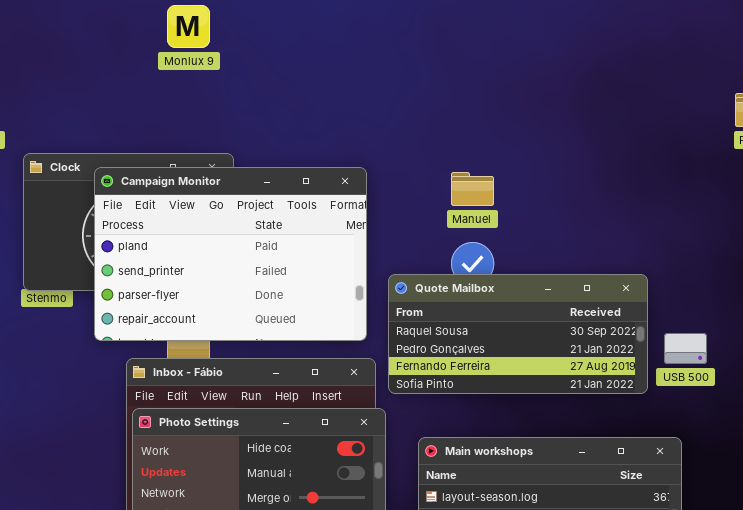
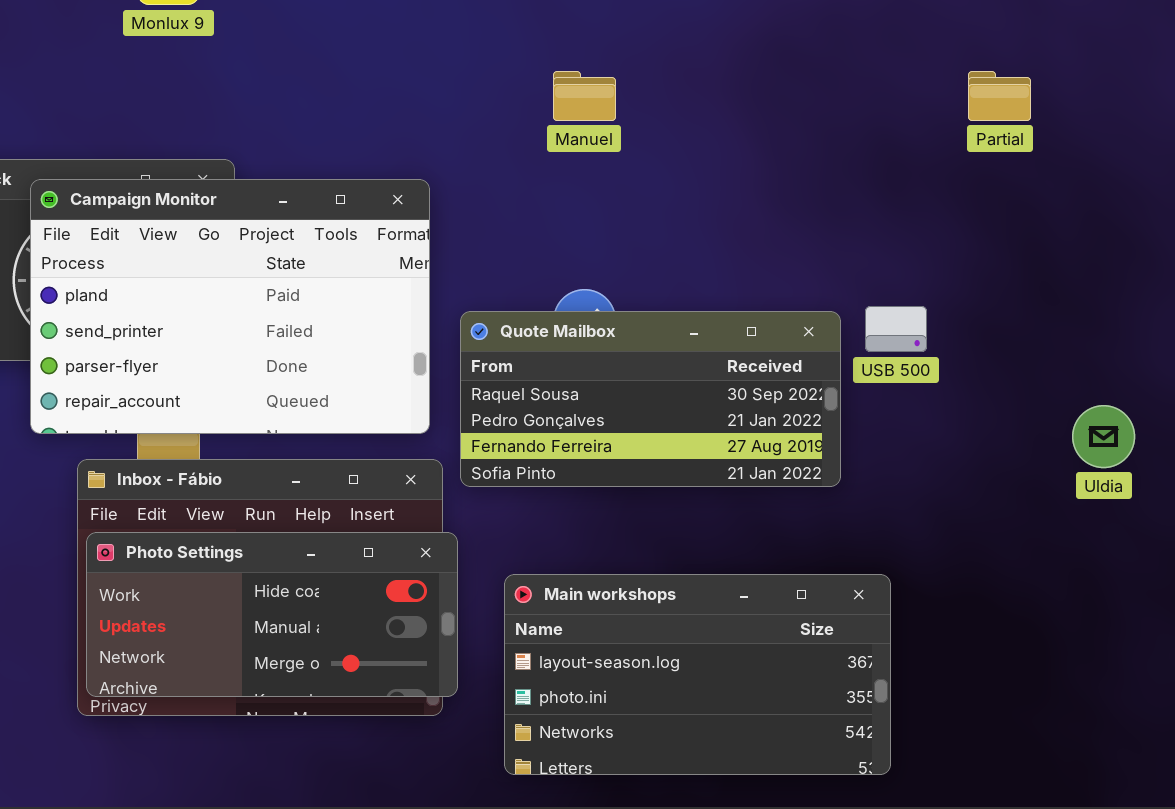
Manuel: [451,172,494,206] -> [553,71,616,121], moved
Quote Mailbox: [388,274,648,394] -> [460,311,841,487], moved
USB 500: [664,333,707,364] -> [865,306,927,352], moved

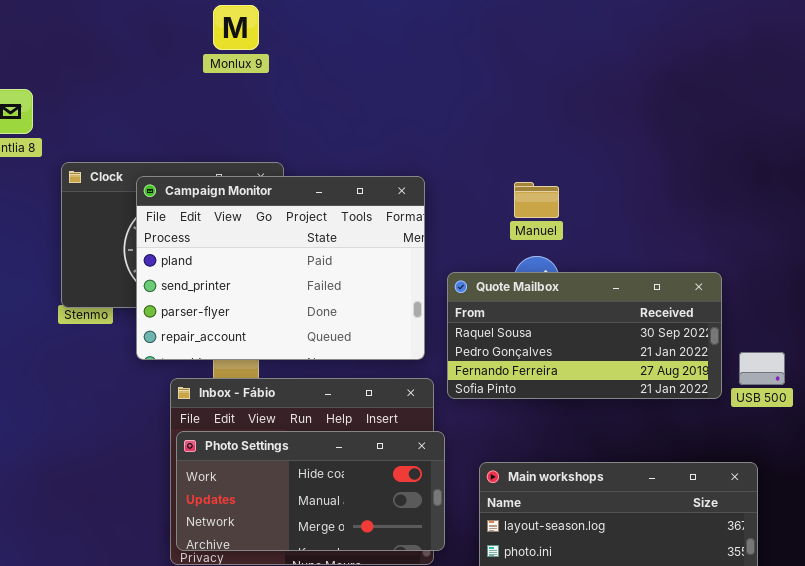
Manuel: [553,71,616,121] -> [514,182,559,218], moved
USB 500: [865,306,927,352] -> [739,352,785,385], moved

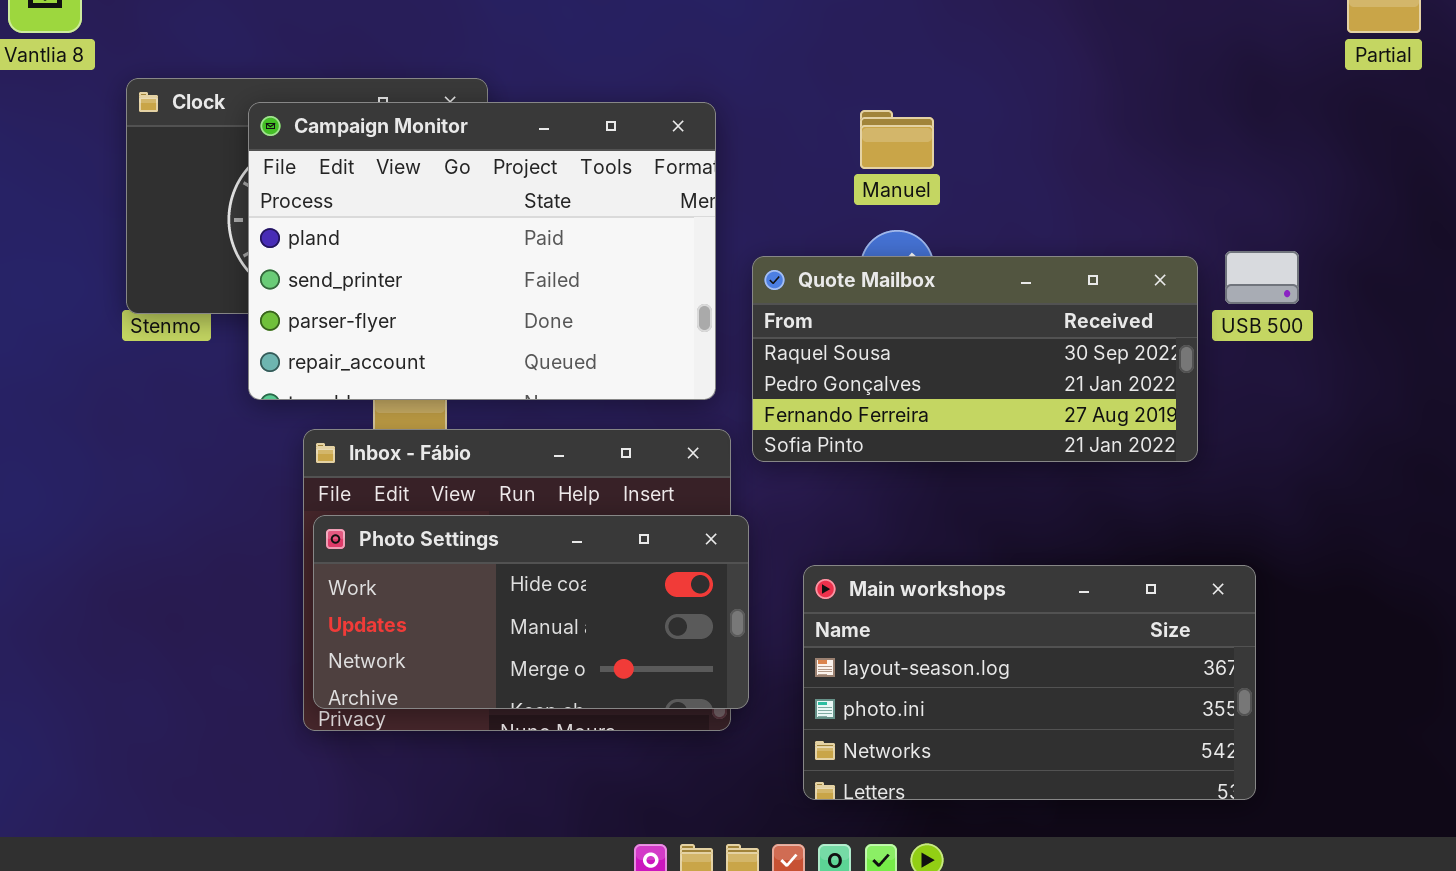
USB 500: [739,352,785,385] -> [1225,251,1299,304], moved

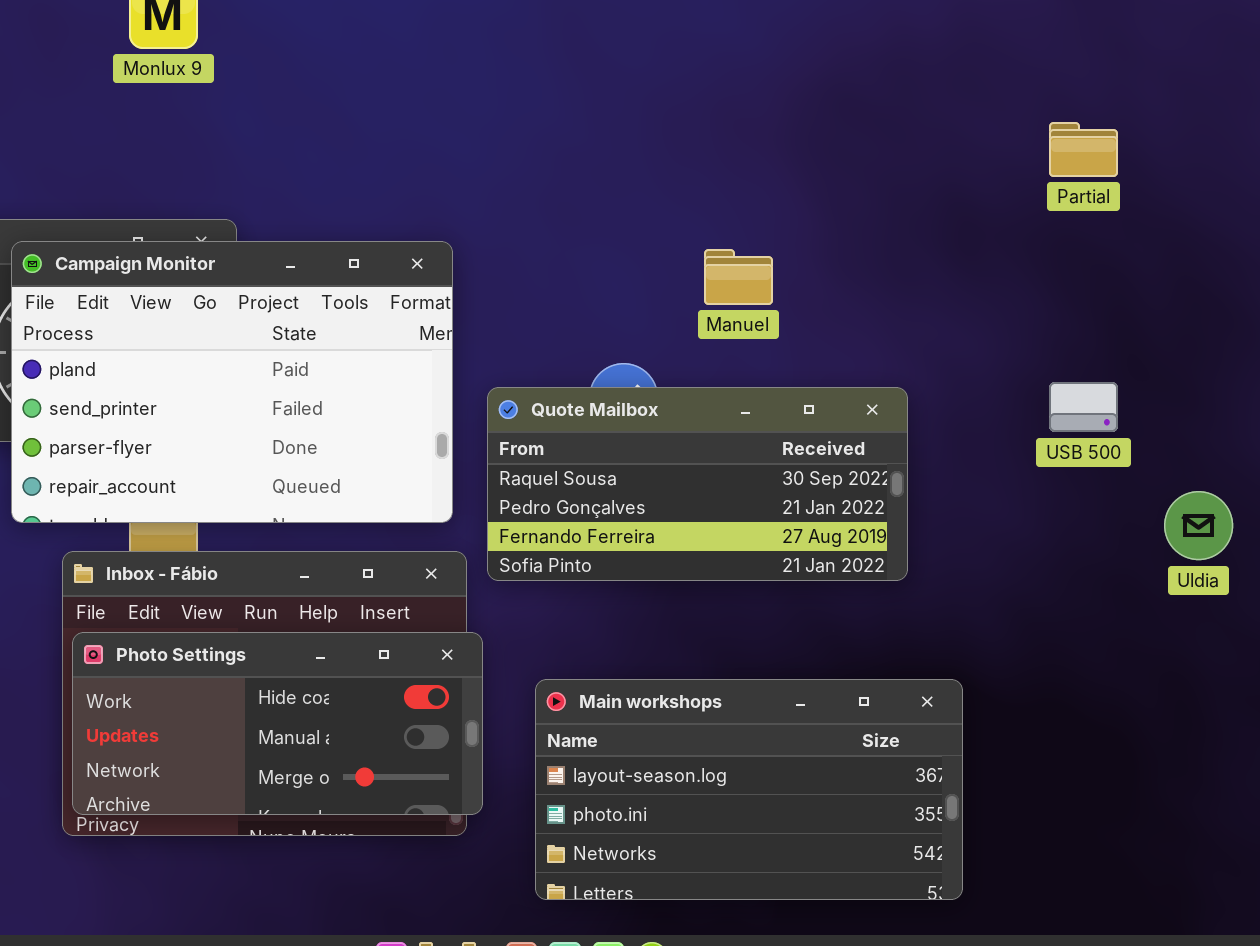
Manuel: [860,110,934,169] -> [704,249,773,305], moved
USB 500: [1225,251,1299,304] -> [1049,382,1118,432], moved

